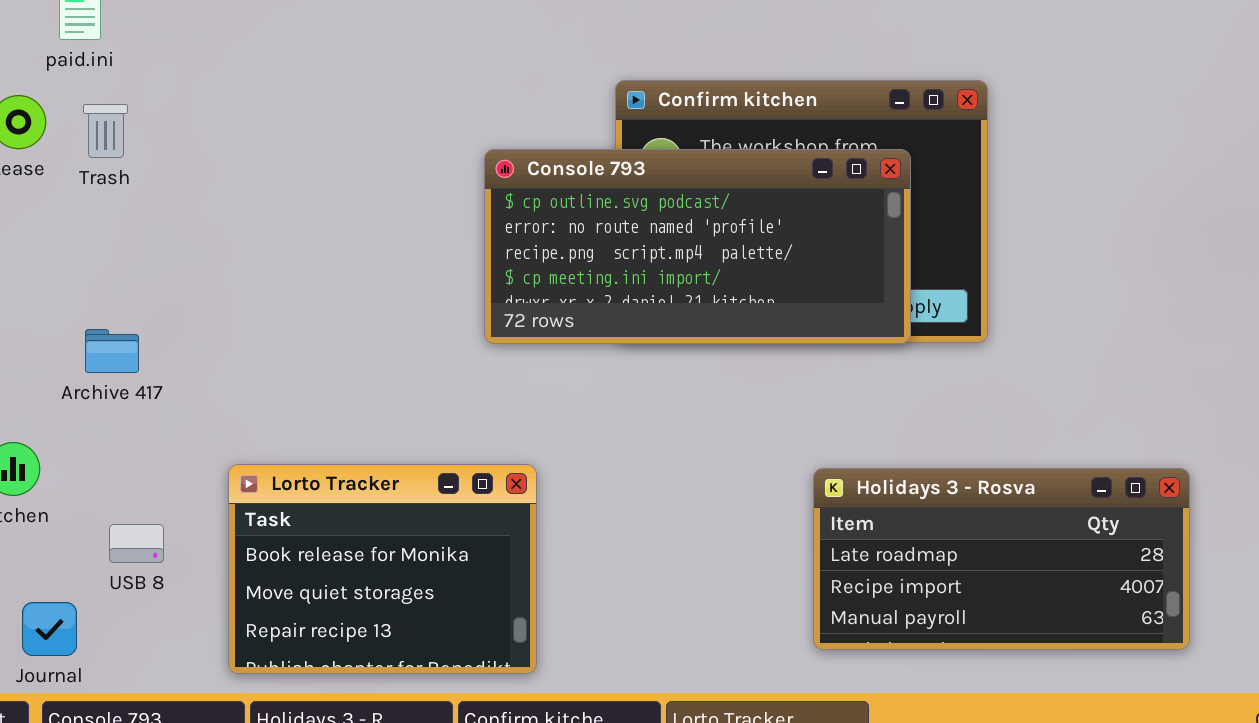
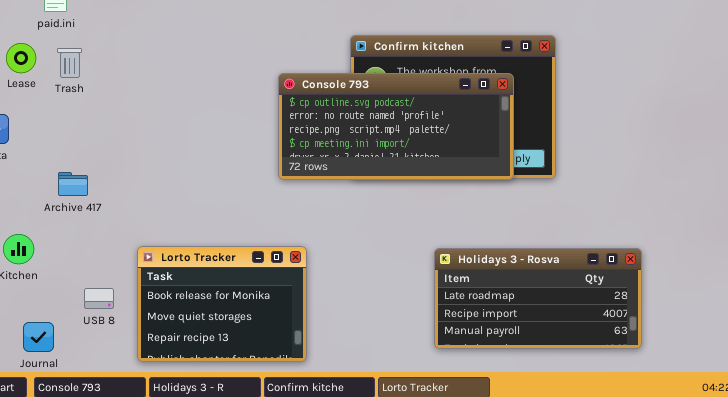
Holidays 3 - Rosva: [813,468,1190,650] -> [434,248,642,349], moved
USB 8: [109,524,164,563] -> [84,288,114,309], moved

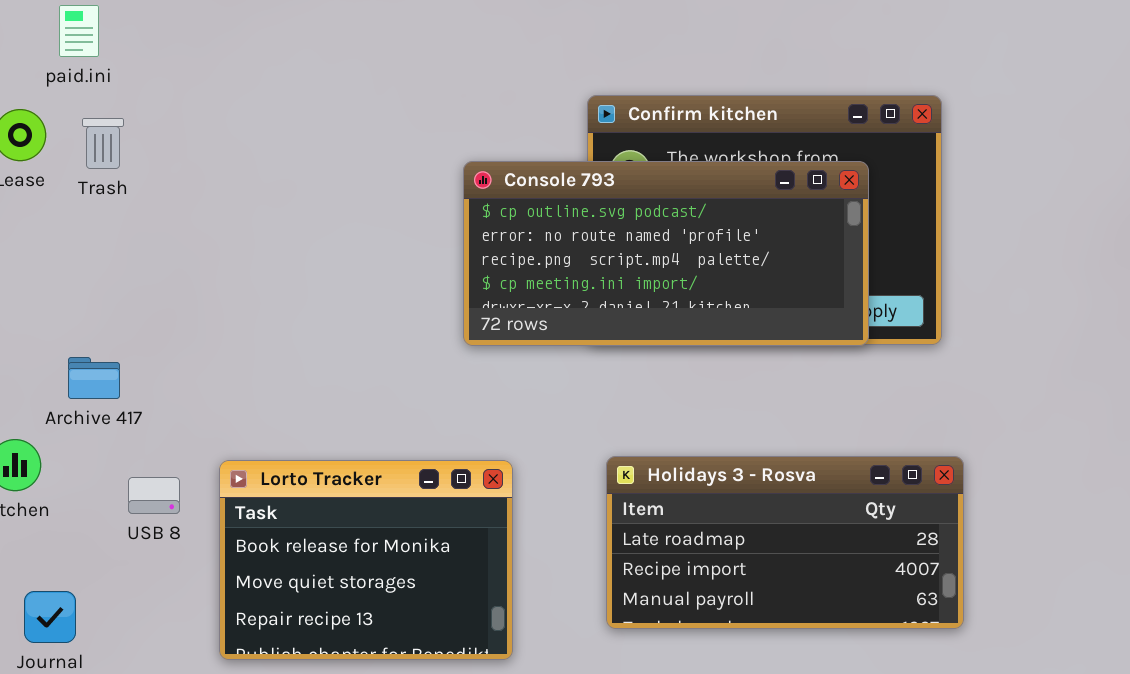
Archive 417: [58,172,88,196] -> [68,357,120,399], moved
Holidays 3 - Rosva: [434,248,642,349] -> [606,456,964,629], moved
USB 8: [84,288,114,309] -> [128,477,180,514], moved

